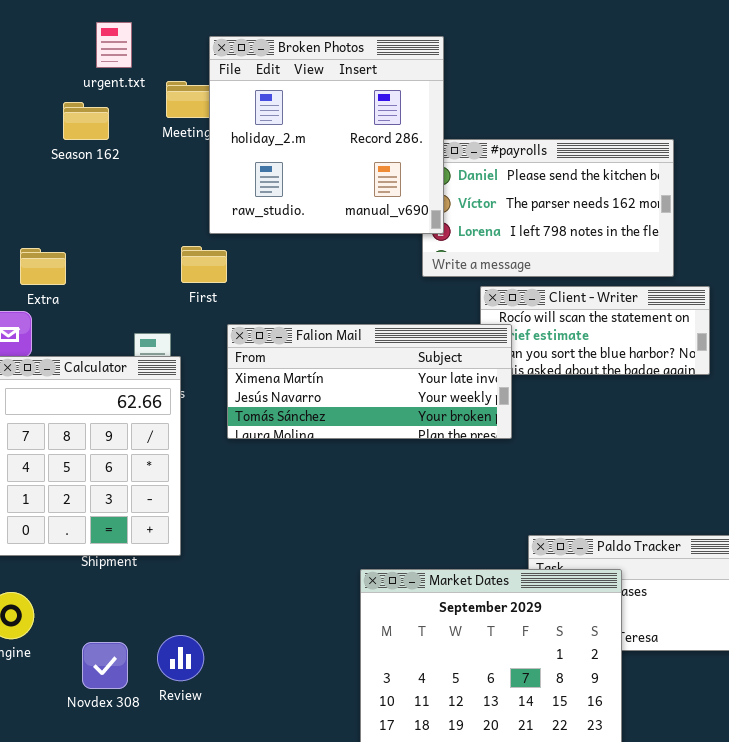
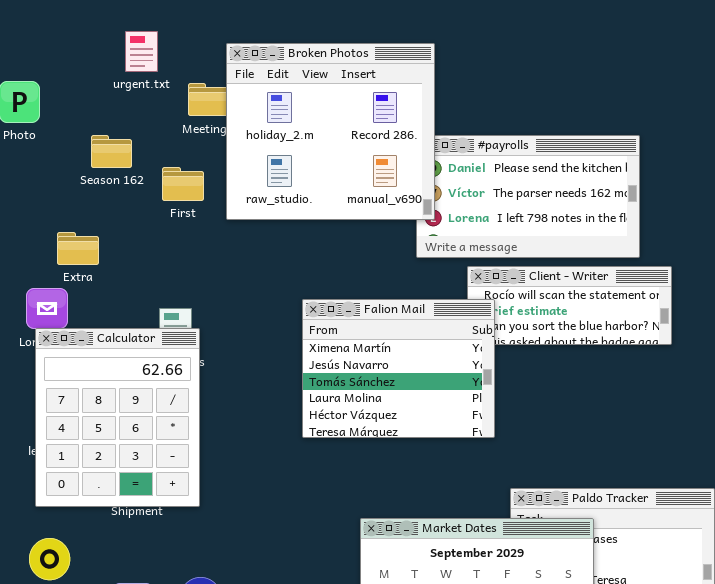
Season 162: [63,102,109,140] -> [91,135,132,168], moved
First: [181,246,227,283] -> [162,167,204,201], moved
Falion Mail: [227,324,512,439] -> [302,299,495,438], resized

